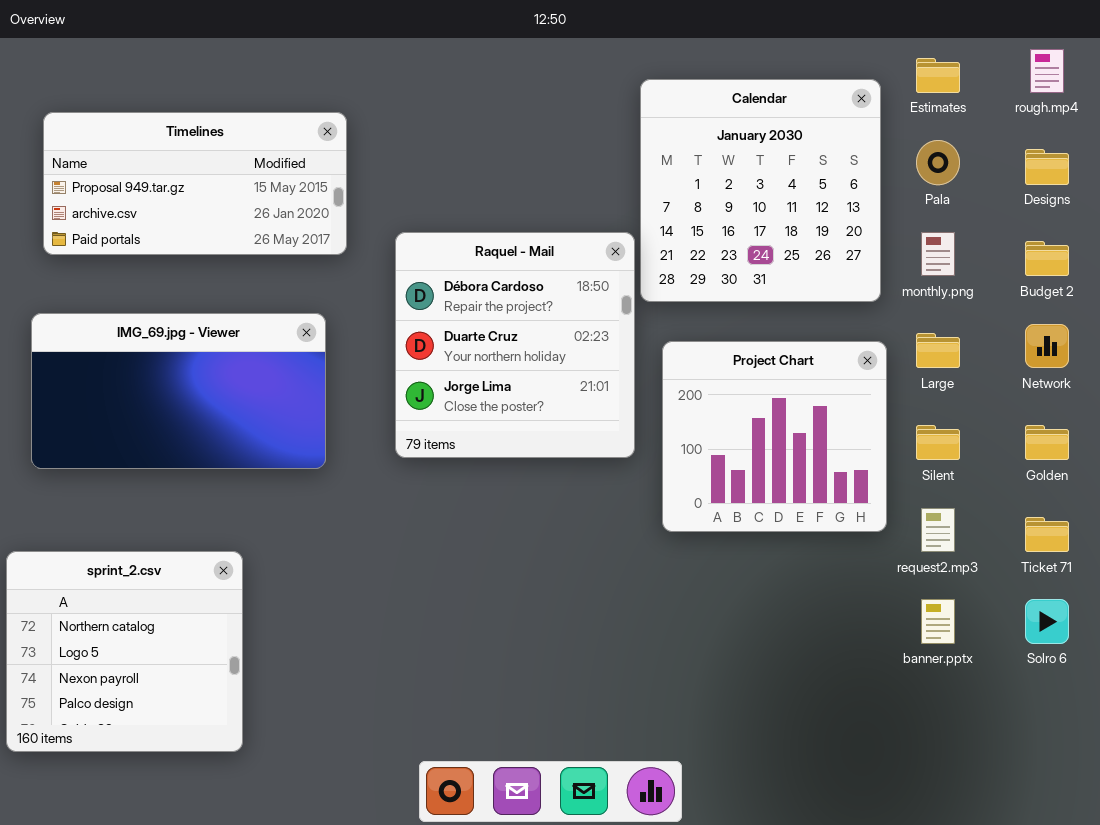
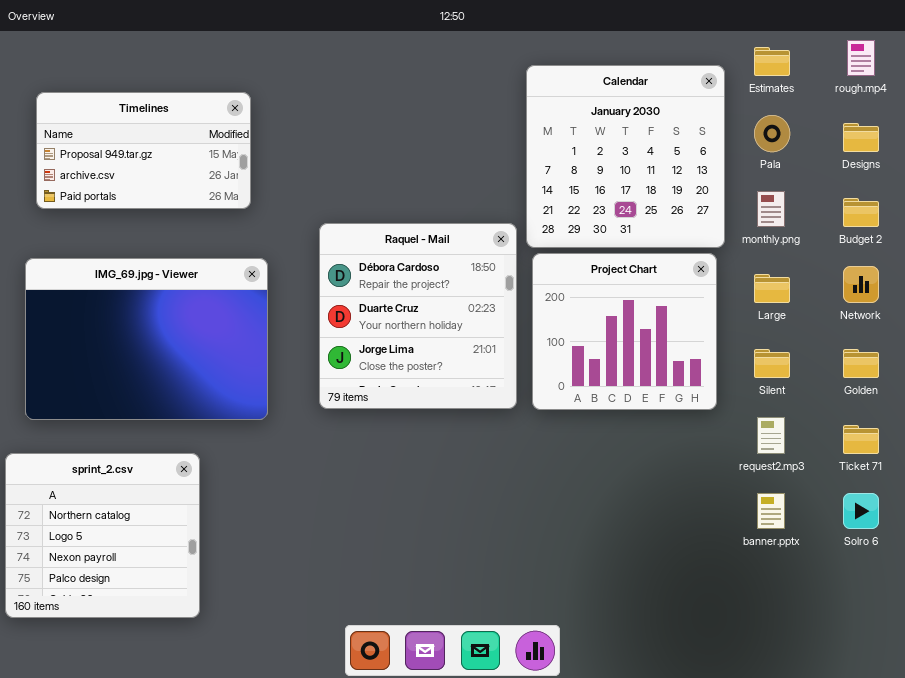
Timelines: [43,112,347,255] -> [36,92,251,209], resized
Raquel - Mail: [395,232,635,458] -> [319,223,517,409], moved
IMG_69.jpg - Viewer: [31,313,326,469] -> [25,258,268,420], resized
Project Chart: [662,341,887,532] -> [532,253,717,410], moved

